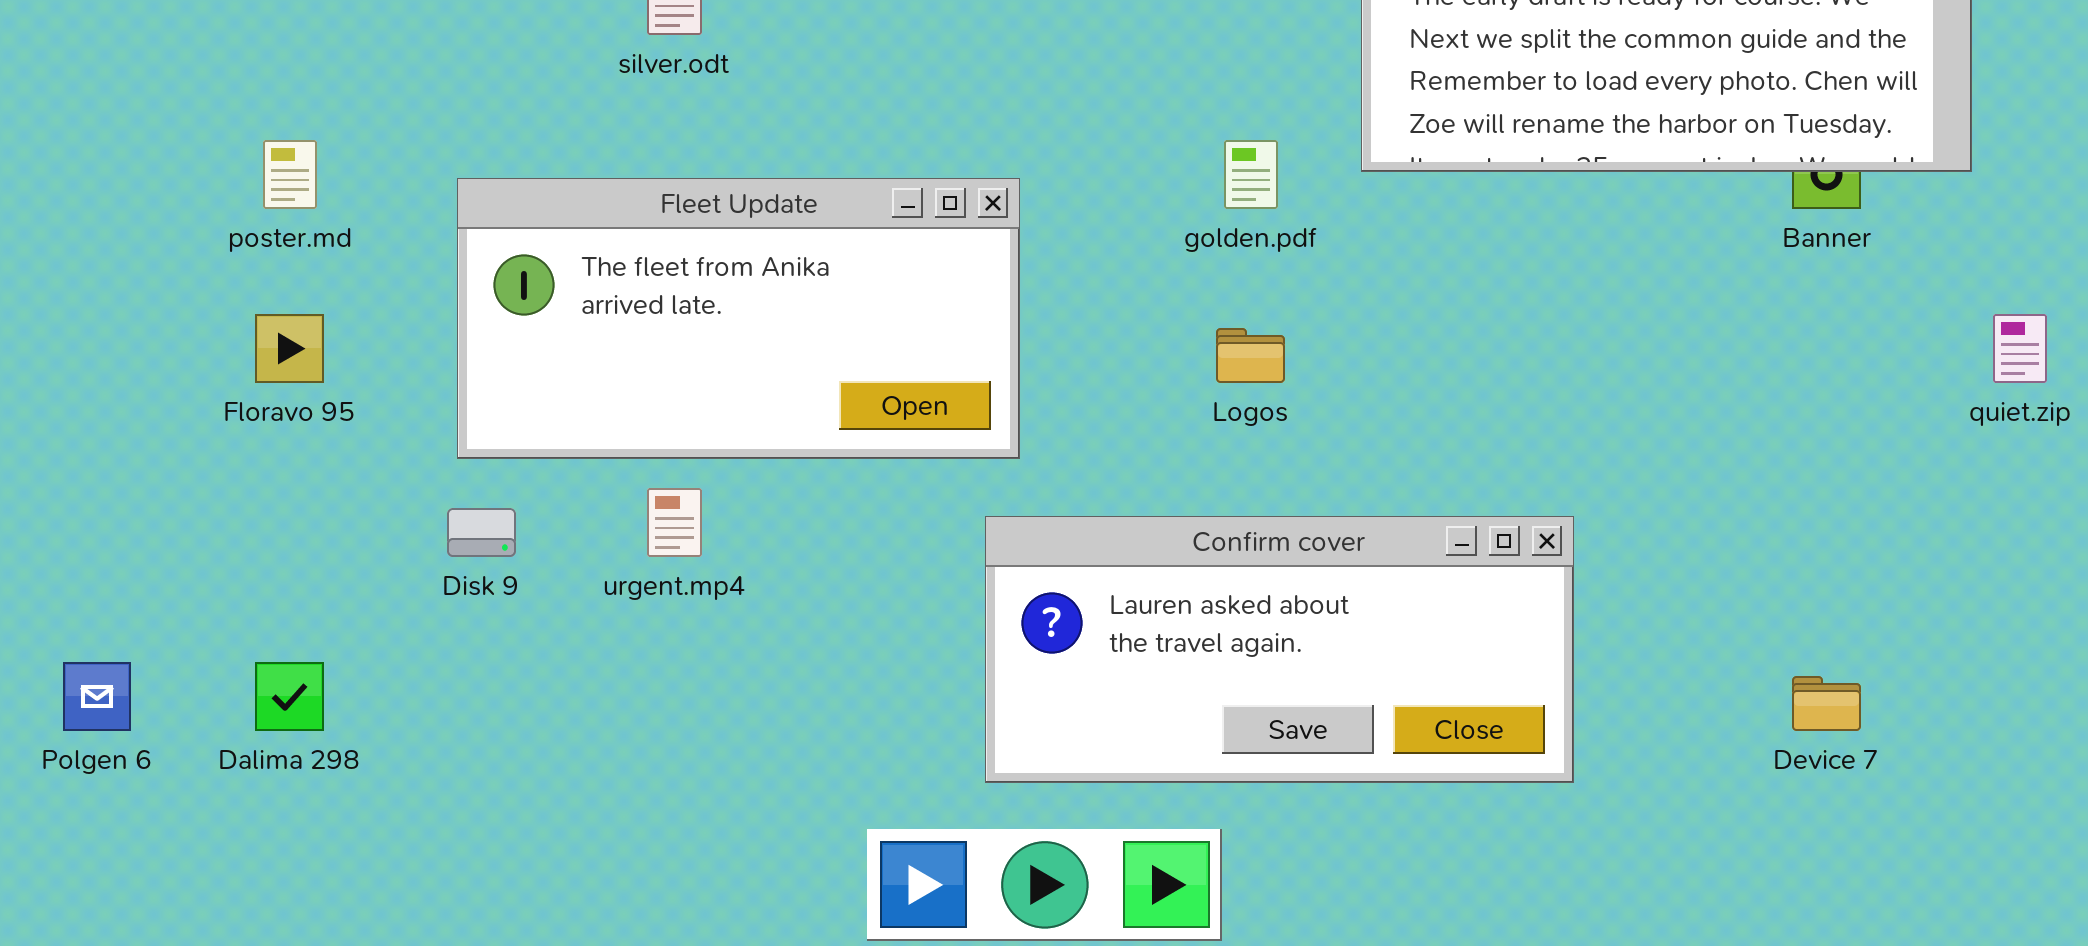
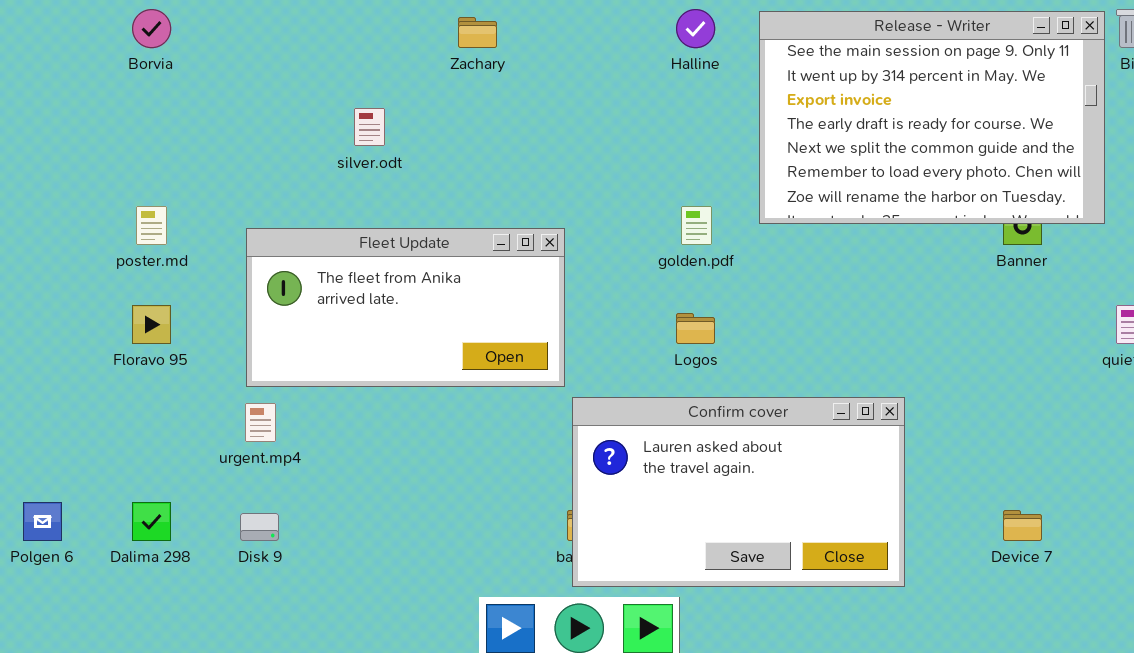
urgent.mp4: [647,488,702,557] -> [245,403,276,442], moved
Disk 9: [447,508,516,557] -> [240,513,279,541], moved
Confirm cover: [985,516,1574,783] -> [572,397,905,587], moved, resized

